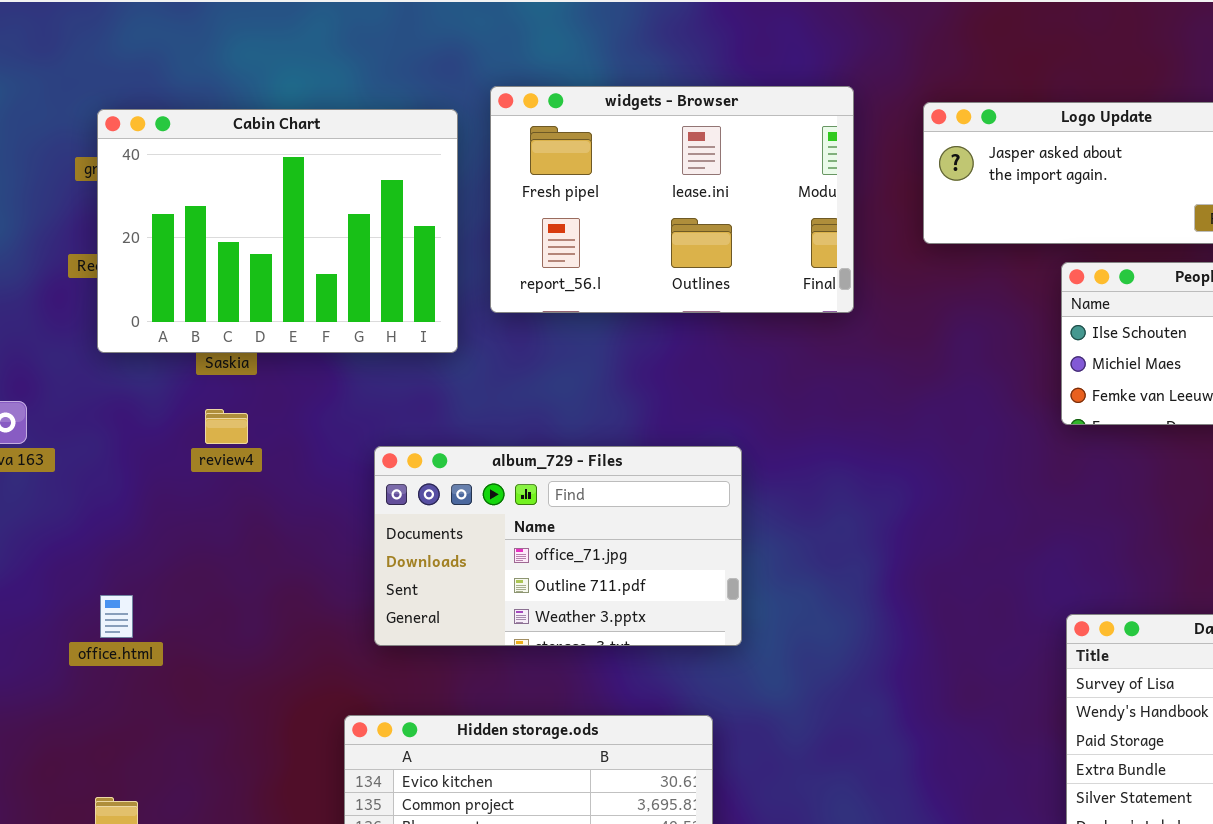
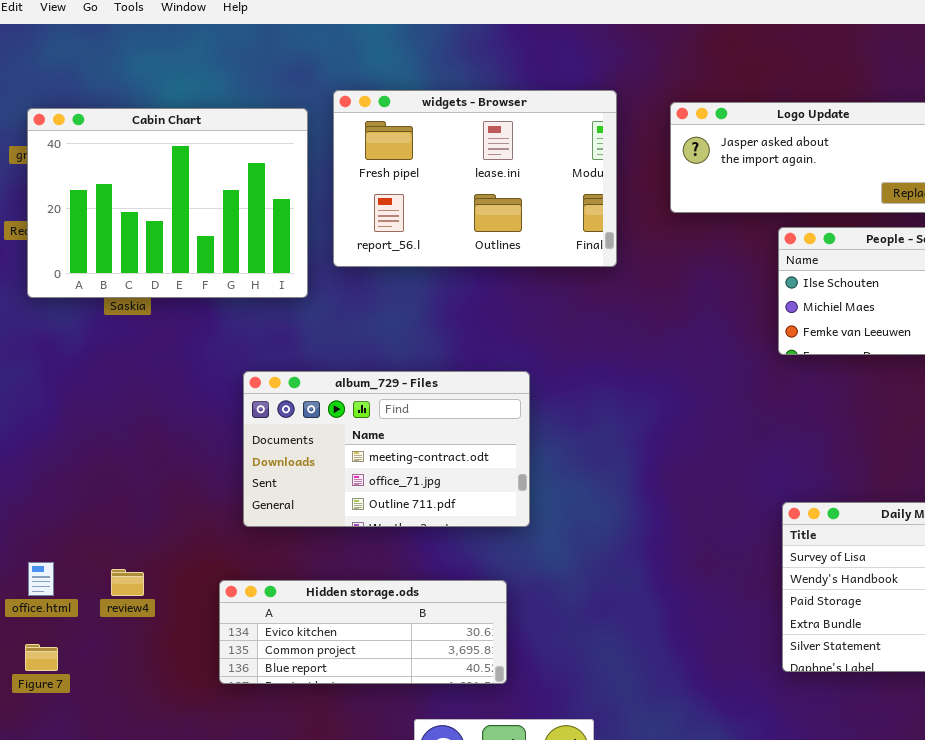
review4: [205,409,248,444] -> [111,569,144,596], moved
album_729 - Files: [374,446,742,646] -> [243,371,530,527], scrolled up 1 row
office.html: [100,595,133,638] -> [28,562,54,596], moved

